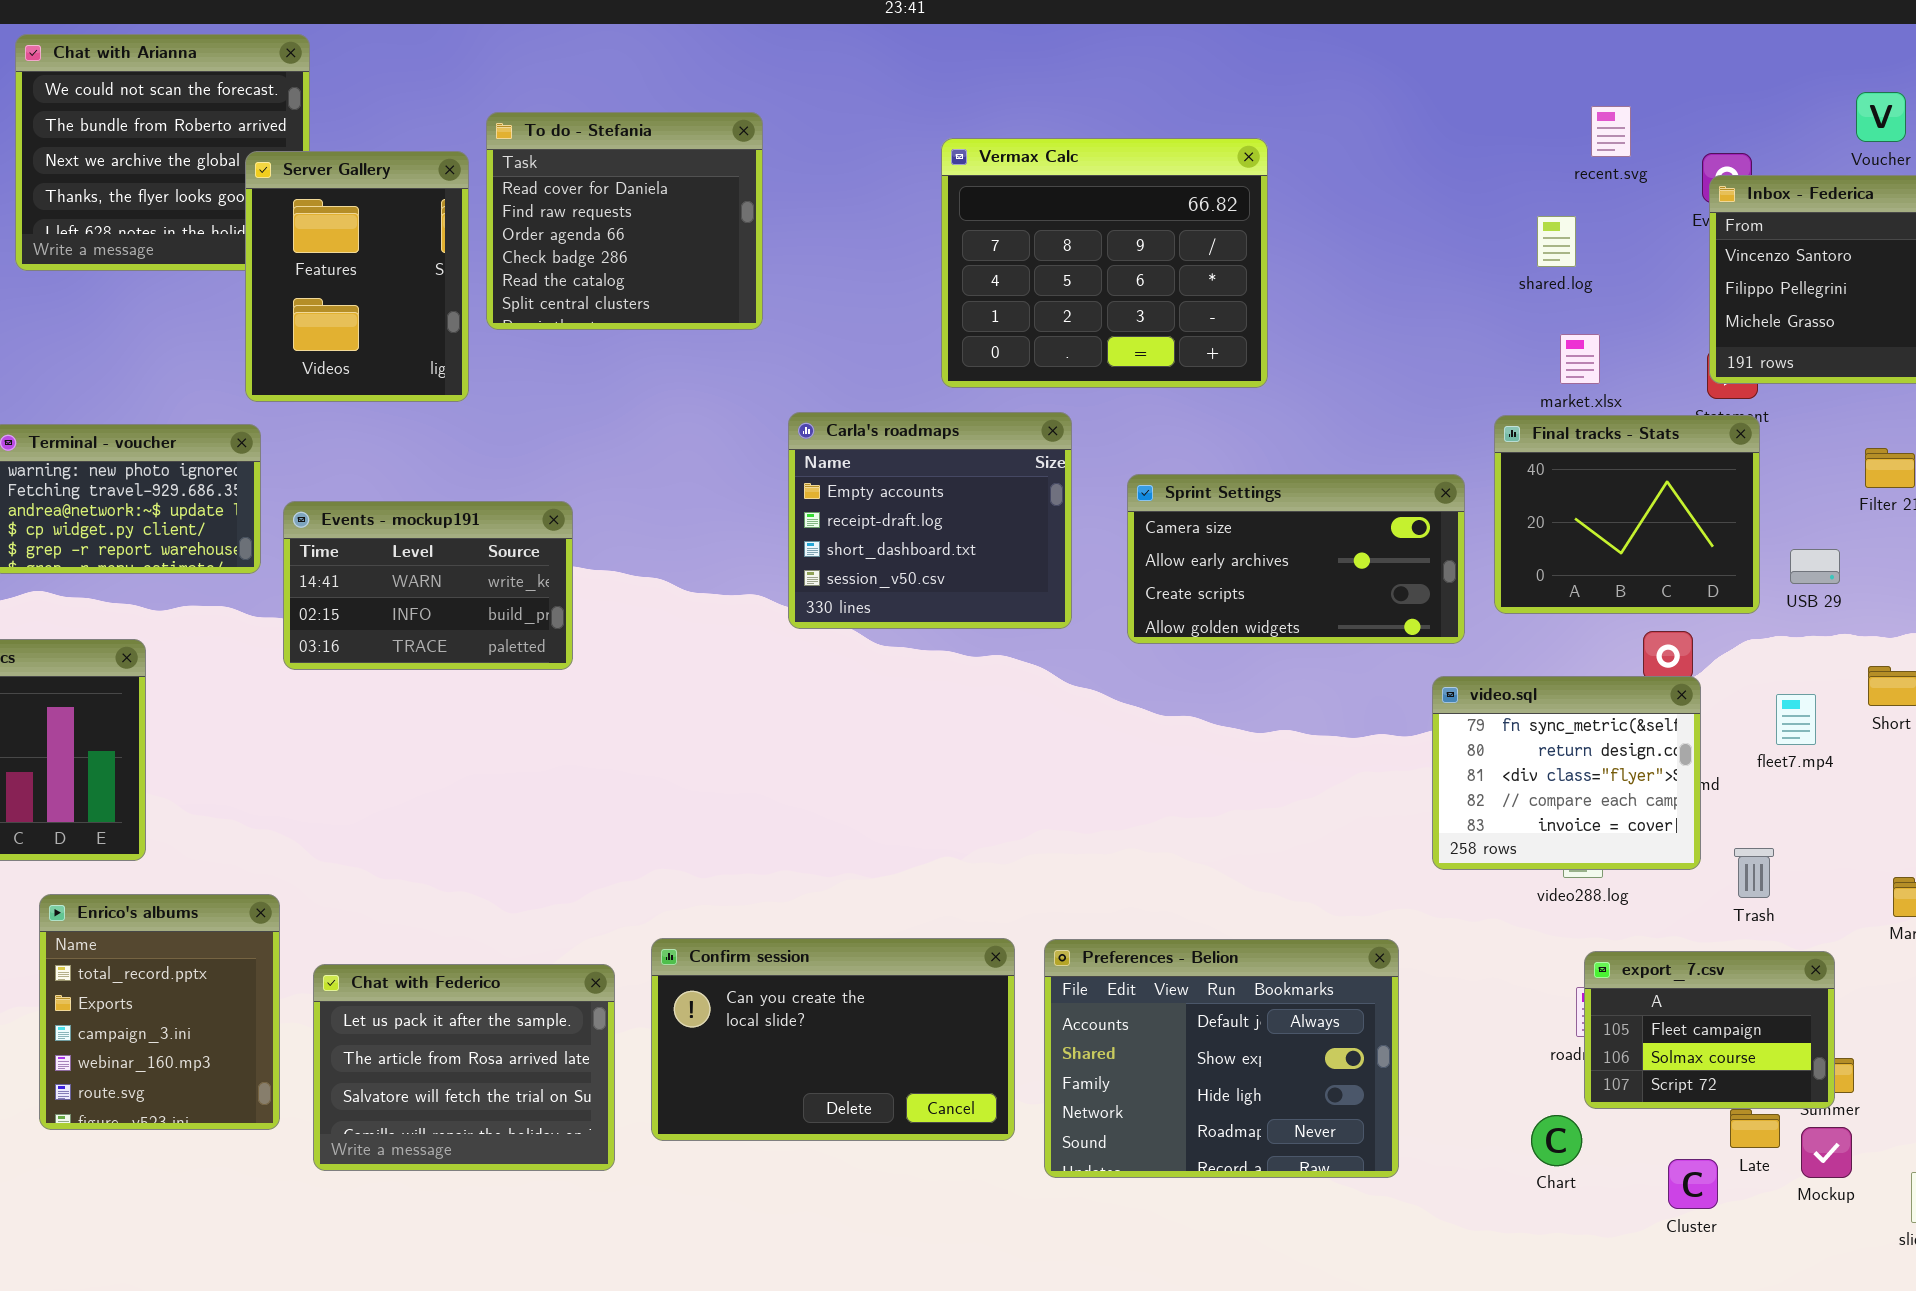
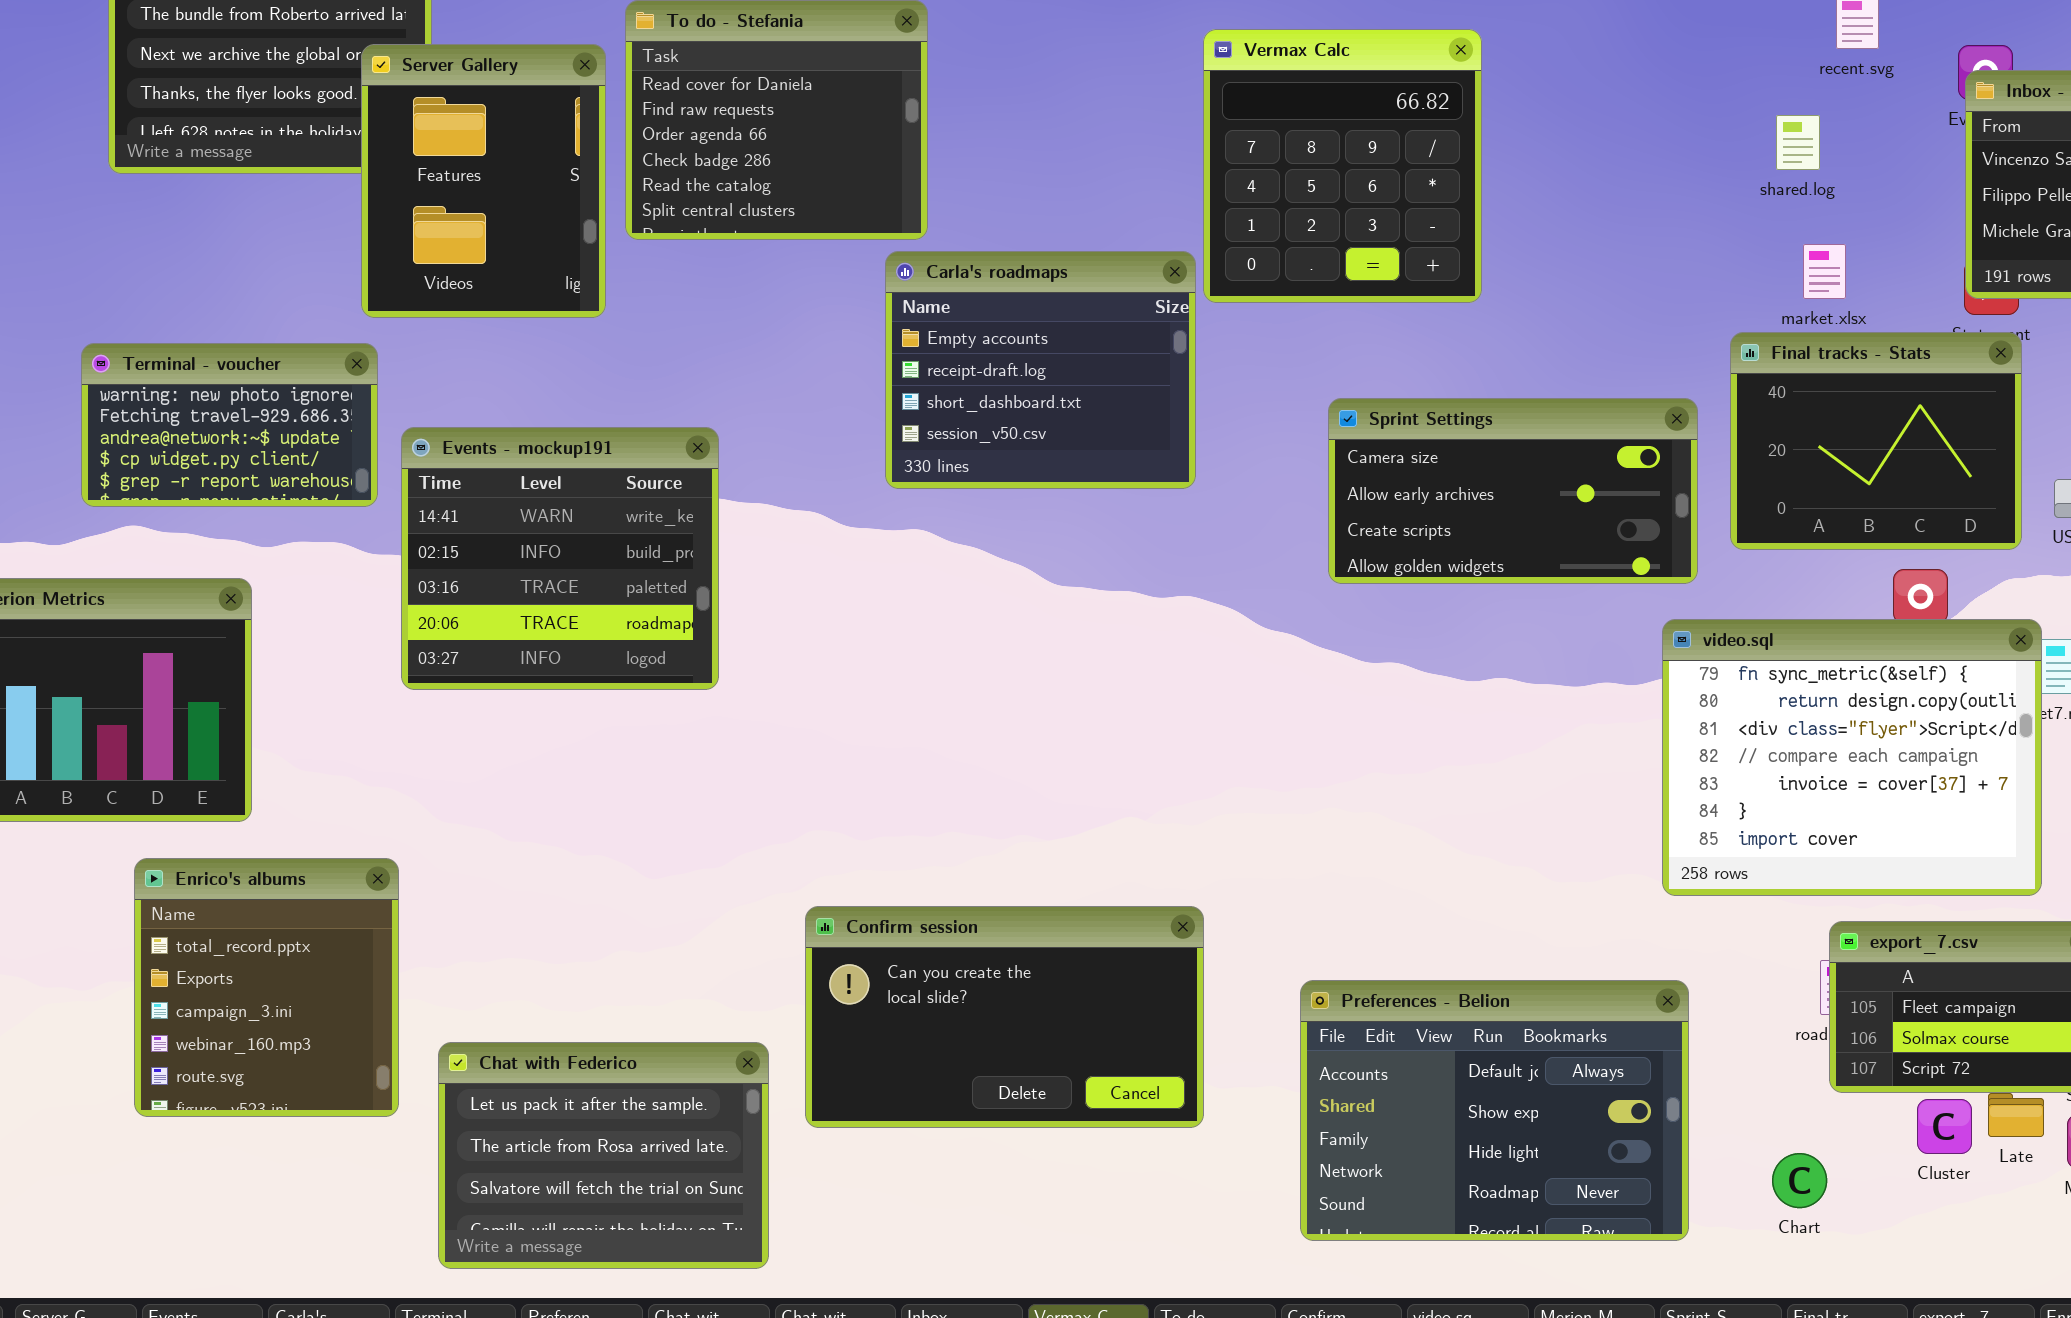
Vermax Calc: [941,138,1268,388] -> [1203,29,1482,303], resized
Carla's roadmaps: [788,412,1072,629] -> [885,251,1196,489], moved
Events - mockup191: [283,501,573,670] -> [401,427,719,690], resized
video.sql: [1432,676,1701,870] -> [1662,619,2042,896], resized
Preferences - Belion: [1044,939,1399,1178] -> [1300,980,1689,1241], moved
Chat with Federico: [313,964,615,1171] -> [438,1042,769,1269], moved
Chart: [1531,1115,1582,1166] -> [1772,1153,1827,1208], moved
Cluster: [1668,1159,1718,1209] -> [1917,1099,1972,1154], moved

